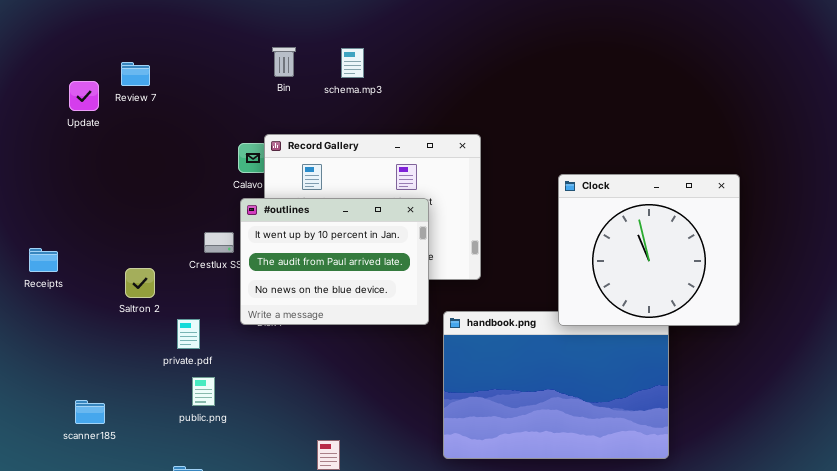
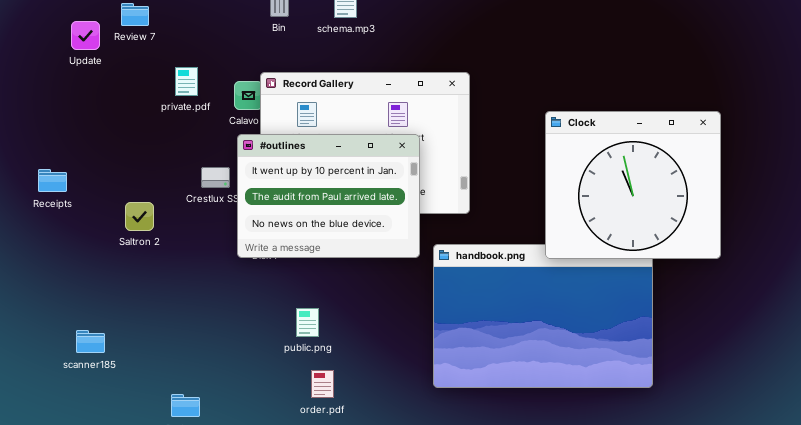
Receipts: [29,248,58,272] -> [38,169,67,192], moved
private.pdf: [177,319,200,349] -> [175,67,198,96], moved
public.png: [192,377,215,406] -> [296,308,319,337], moved

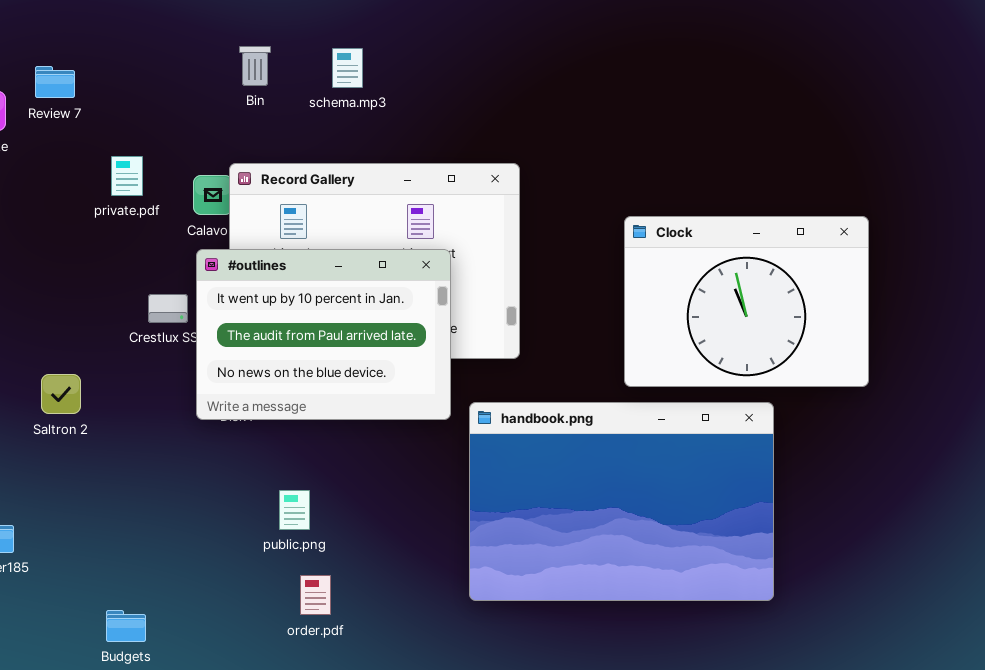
Clock: [545,111,721,259] -> [624,216,869,387], resized
Saltron 2: [125,202,154,231] -> [41,374,81,414], moved

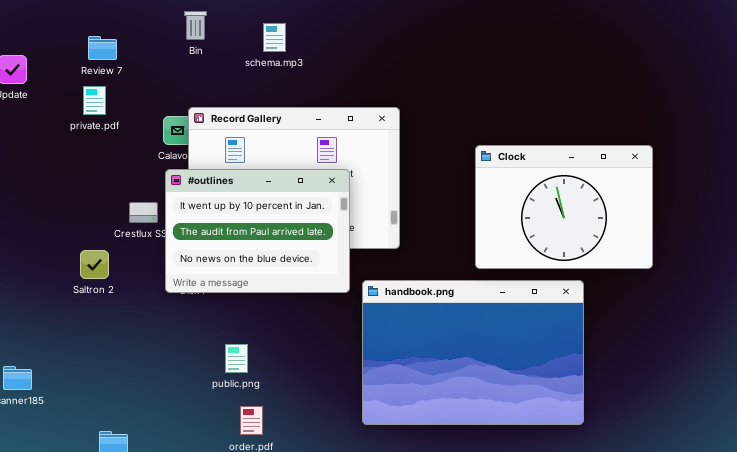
Bin: [239,46,271,86] -> [184,11,207,40], moved
Review 7: [35,66,75,98] -> [88,36,117,60], moved
private.pdf: [111,156,143,196] -> [83,86,106,115], moved
Saltron 2: [41,374,81,414] -> [80,250,109,279], moved

